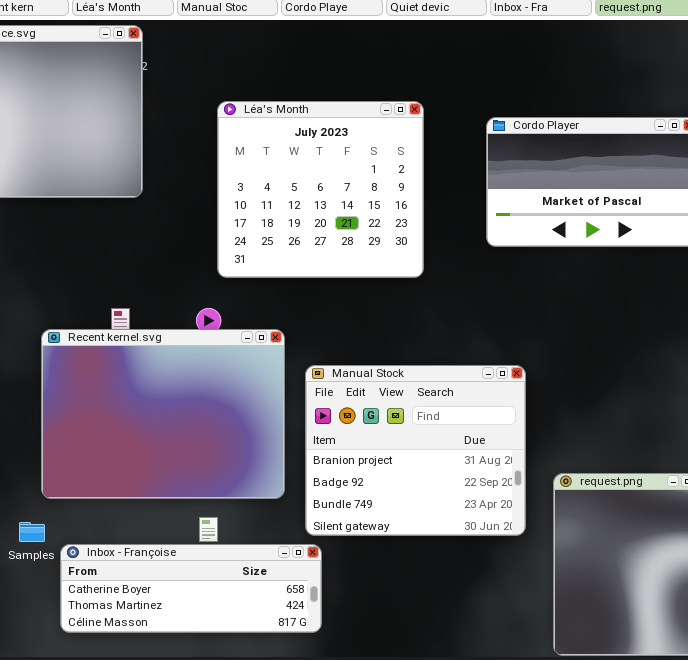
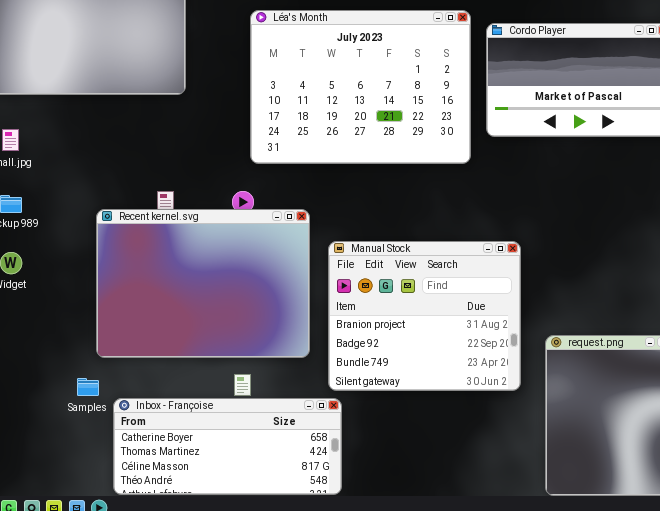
Léa's Month: [217,101,424,278] -> [250,10,471,164], resized
Inbox - Françoise: [60,544,322,633] -> [113,398,342,495], resized

